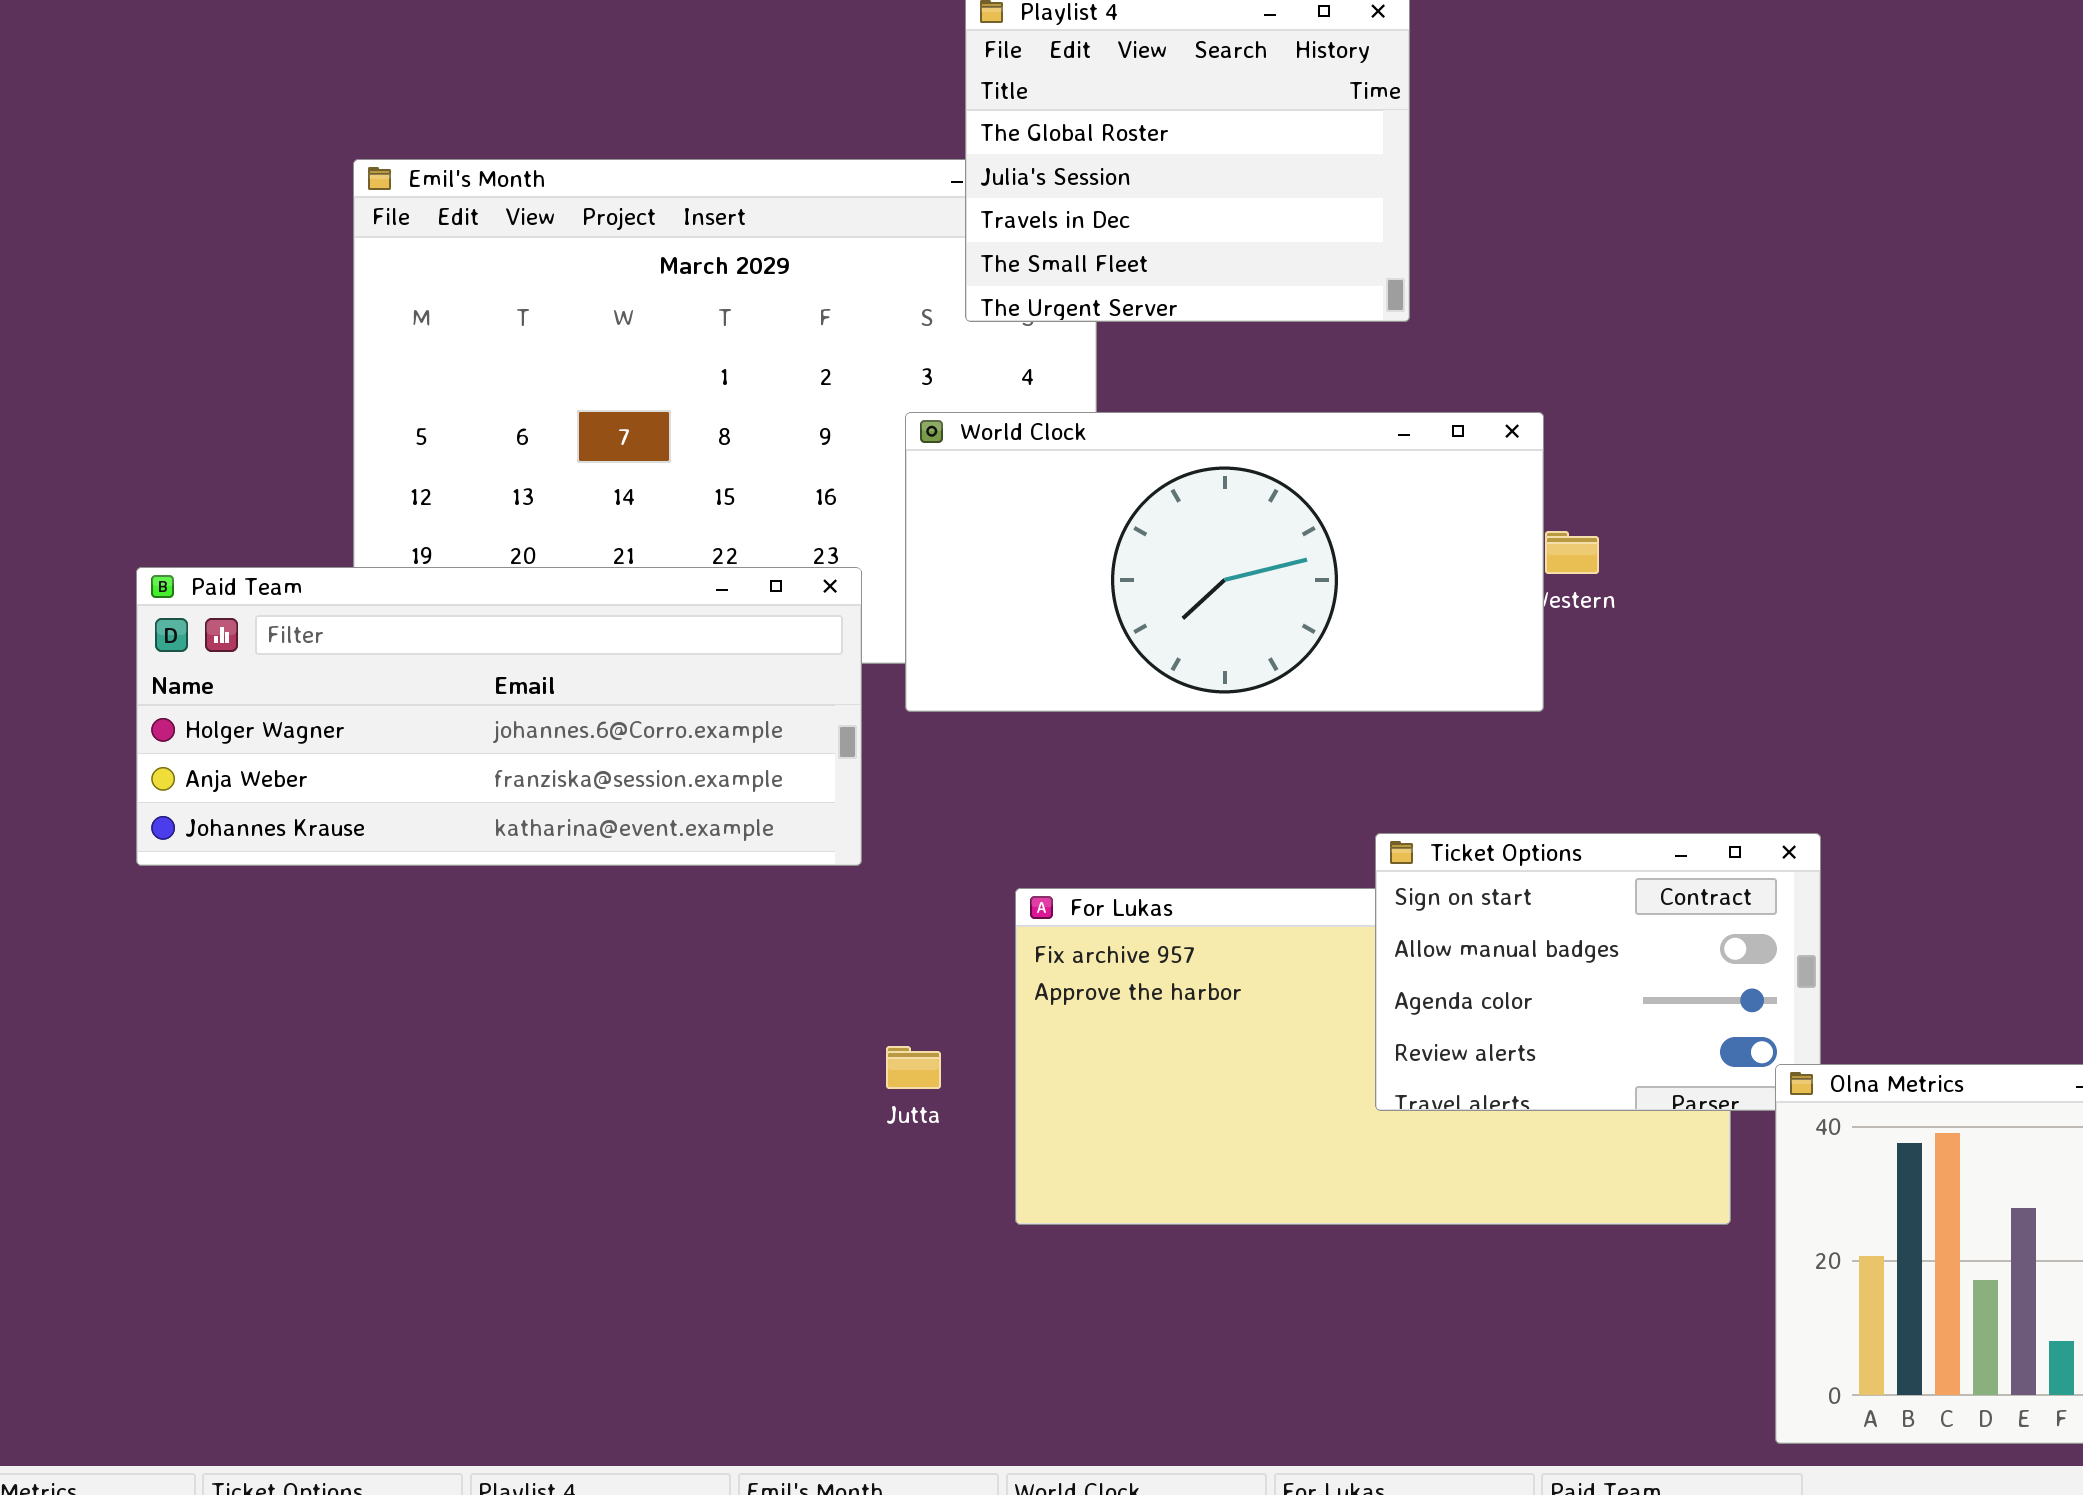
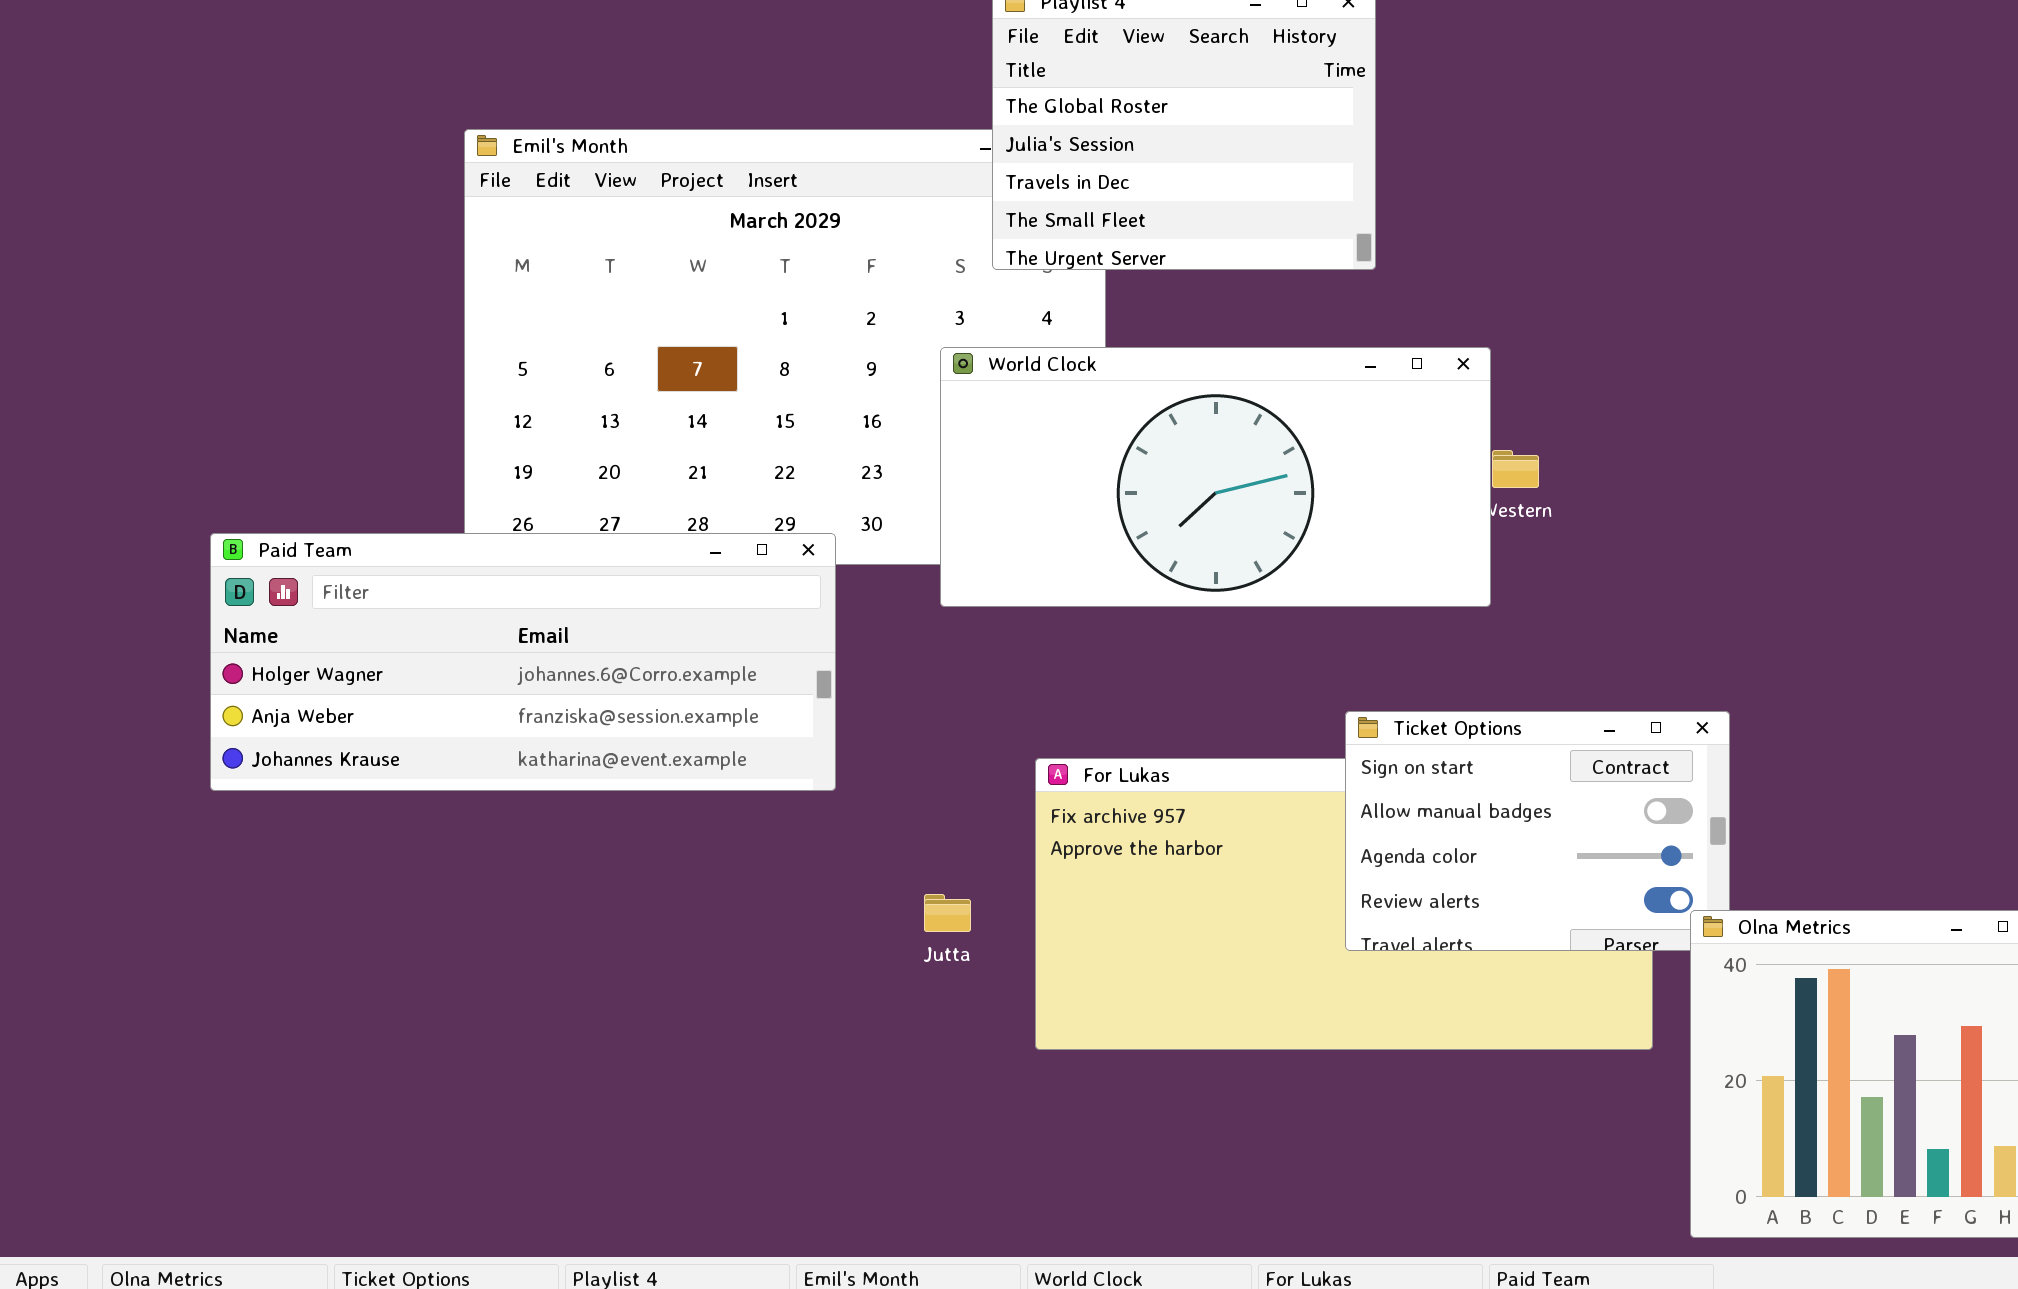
Paid Team: [136,567,862,866] -> [210,533,836,791], moved

